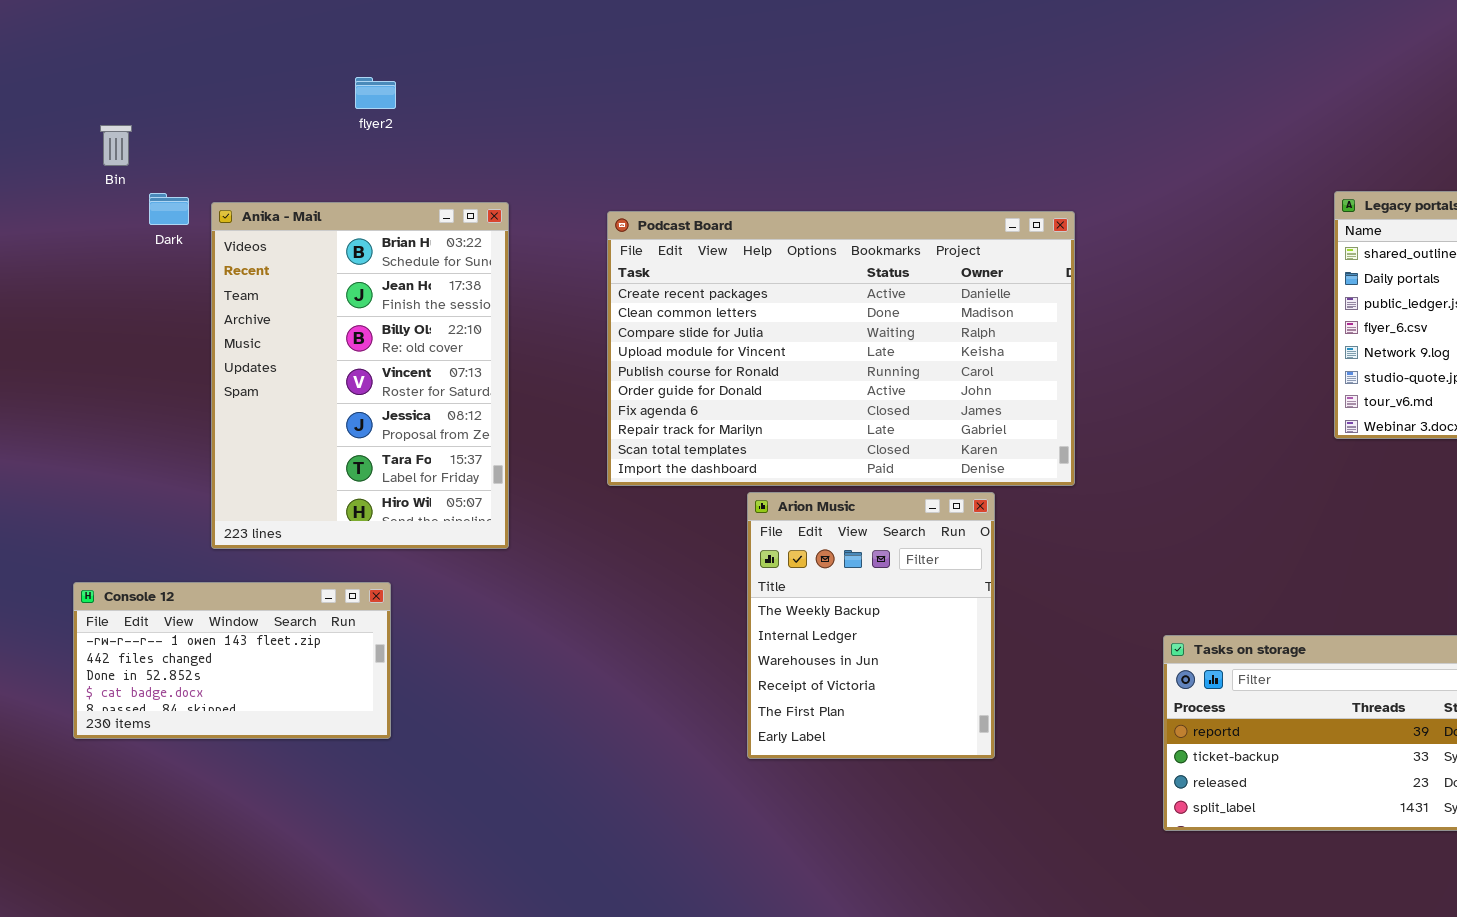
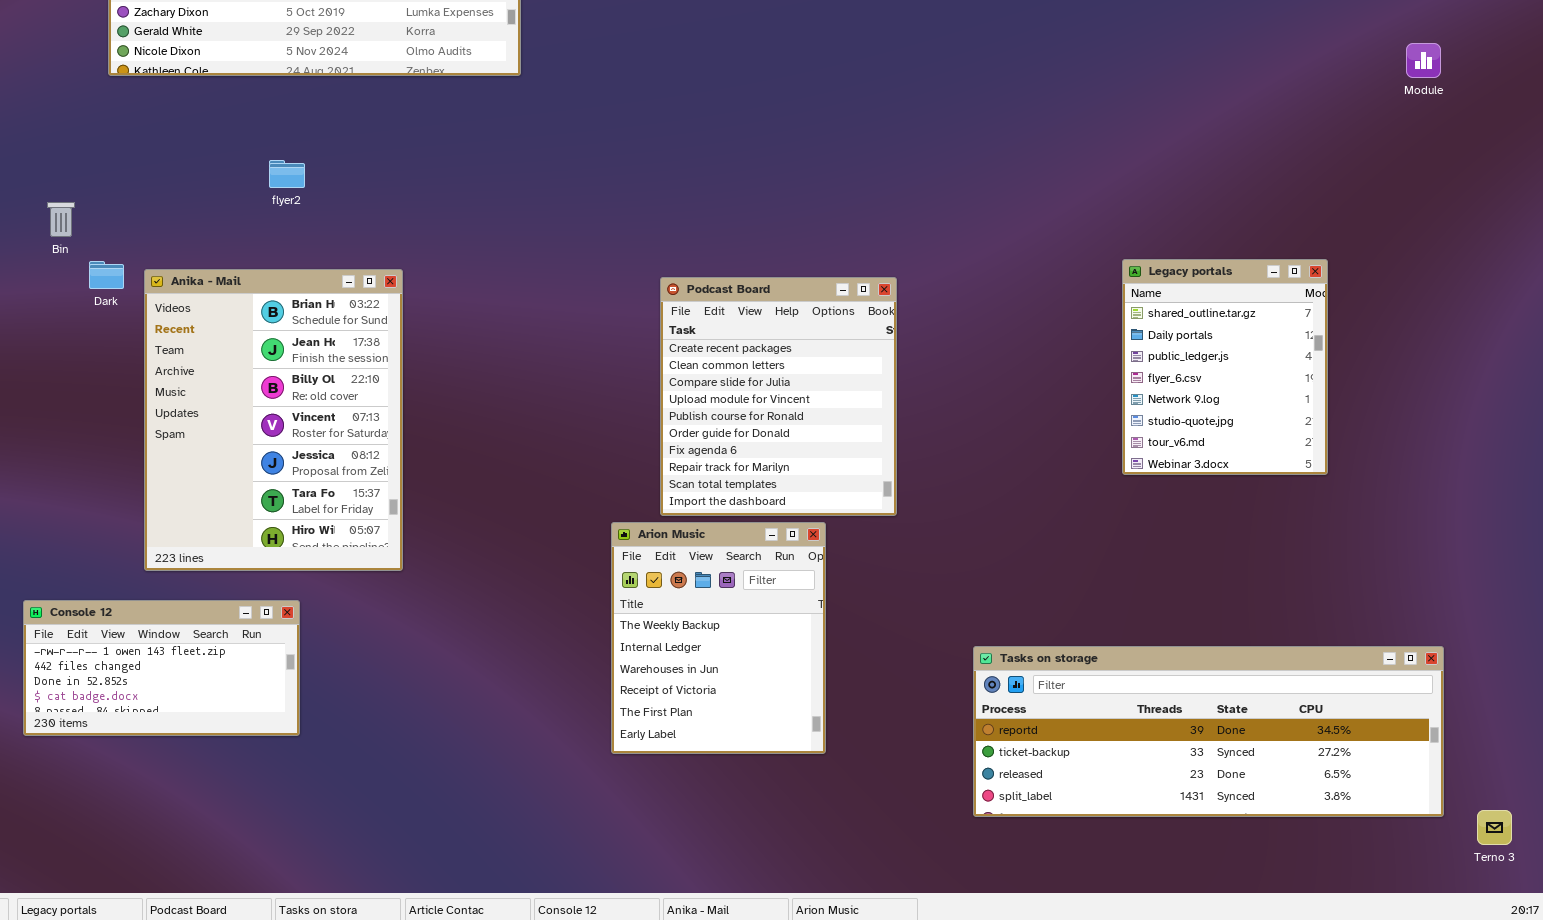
Podcast Board: [607,211,1075,486] -> [660,277,897,516], resized

